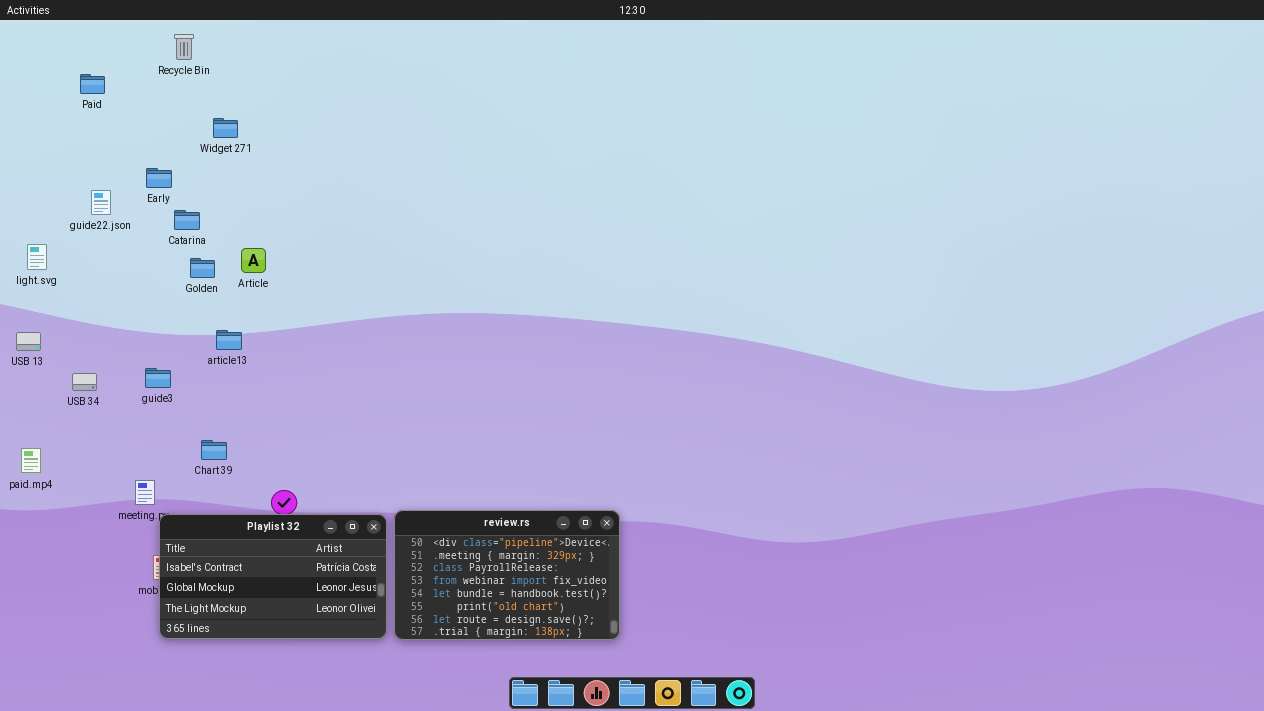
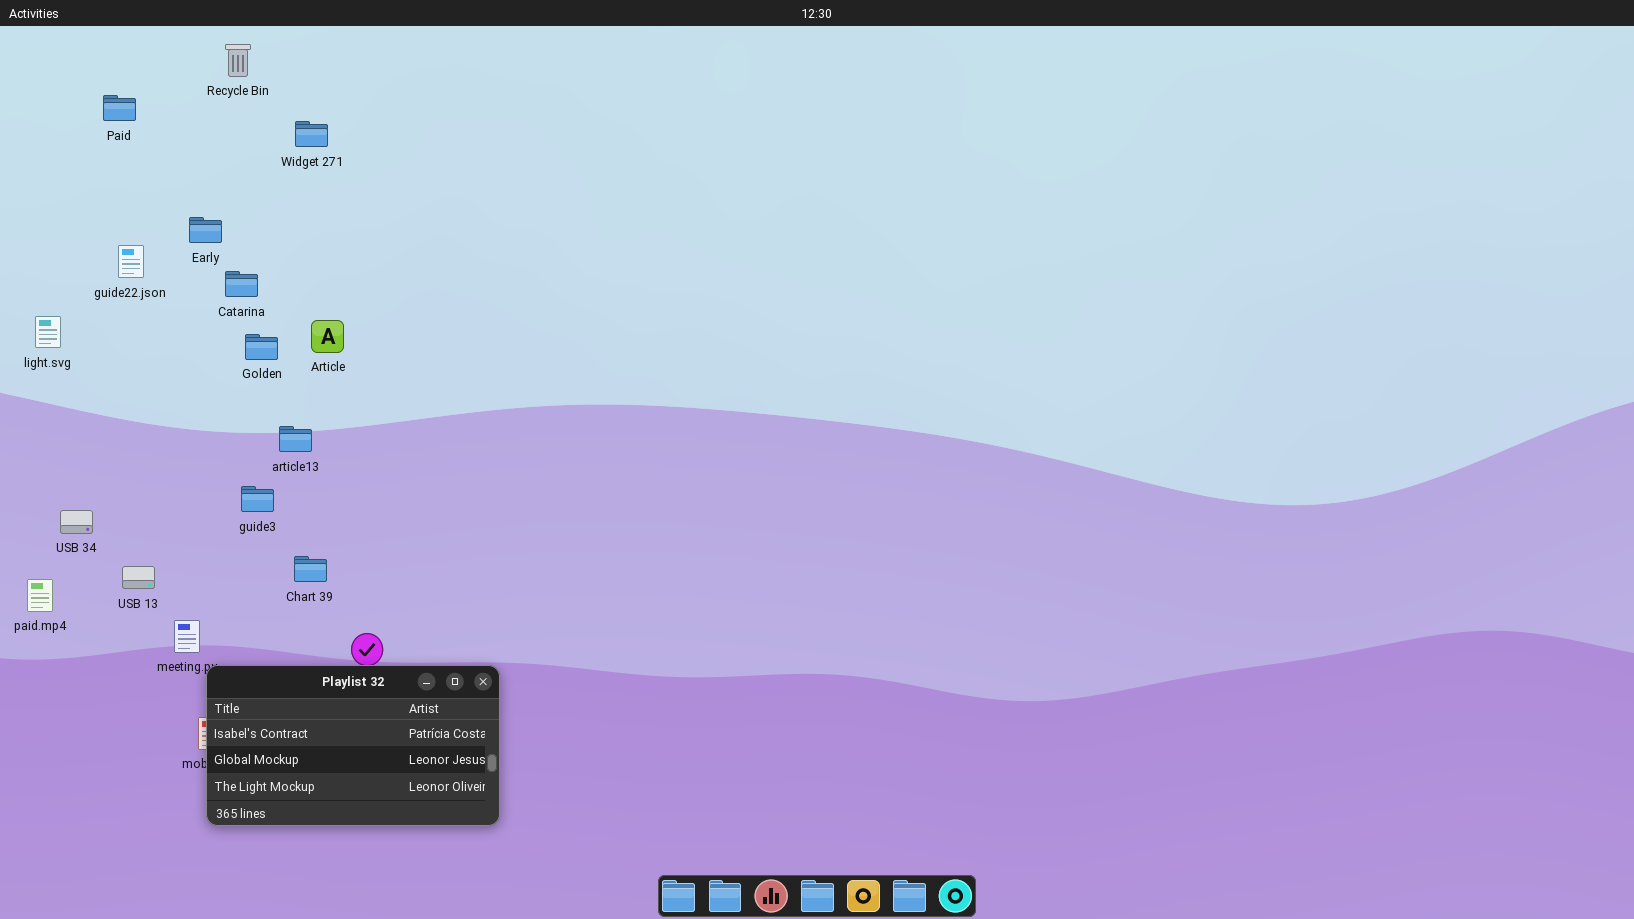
Widget 271: [213,118,238,138] -> [295,121,328,147], moved
USB 13: [16,332,41,351] -> [122,566,155,589], moved
guide3: [145,368,171,388] -> [241,486,274,512], moved
USB 34: [72,373,97,391] -> [60,510,93,534], moved
Chart 39: [201,440,227,460] -> [294,556,327,582], moved
review.rs: [394,510,620,640] -> none, closed

